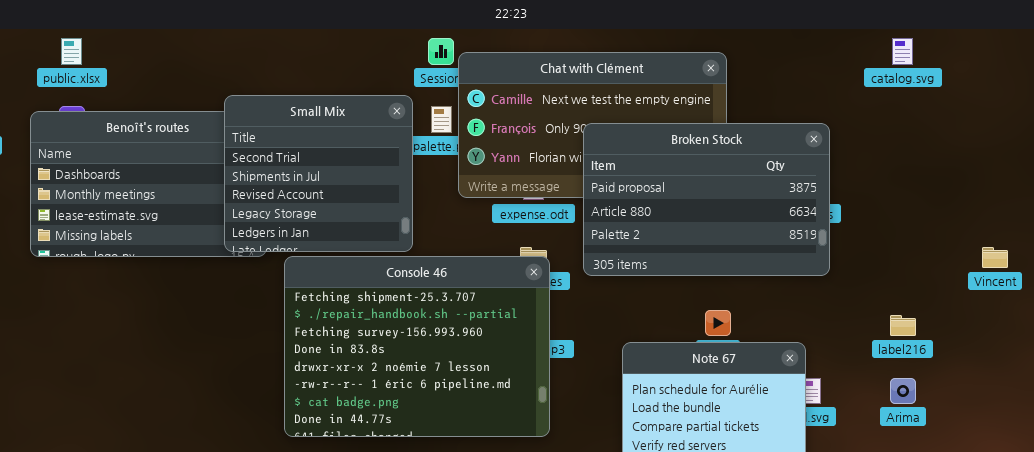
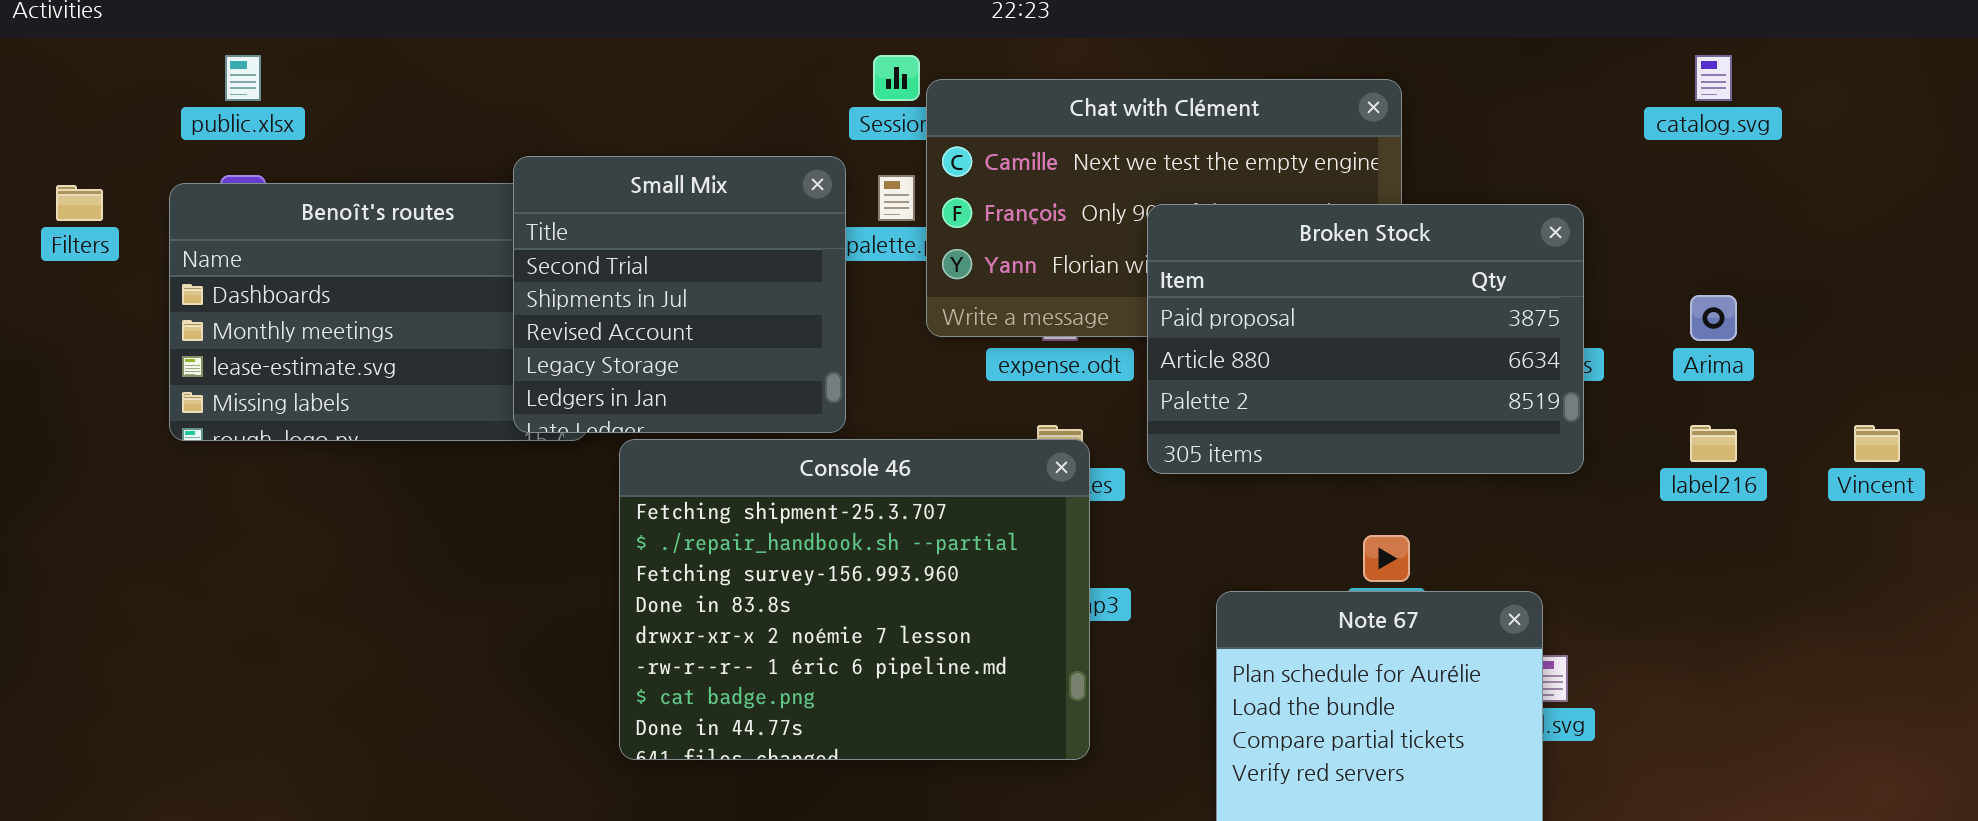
label216: [890,315,916,336] -> [1690,425,1737,462], moved
Arima: [890,378,916,404] -> [1690,295,1737,341], moved

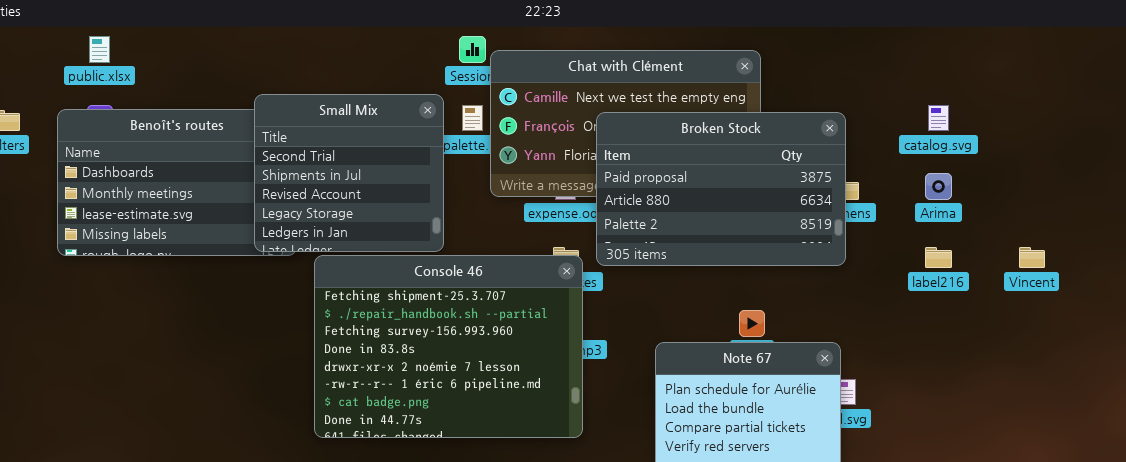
catalog.svg: [1695,55,1732,101] -> [928,105,949,131], moved
Broken Stock: [1147,204,1584,474] -> [596,112,846,266], moved

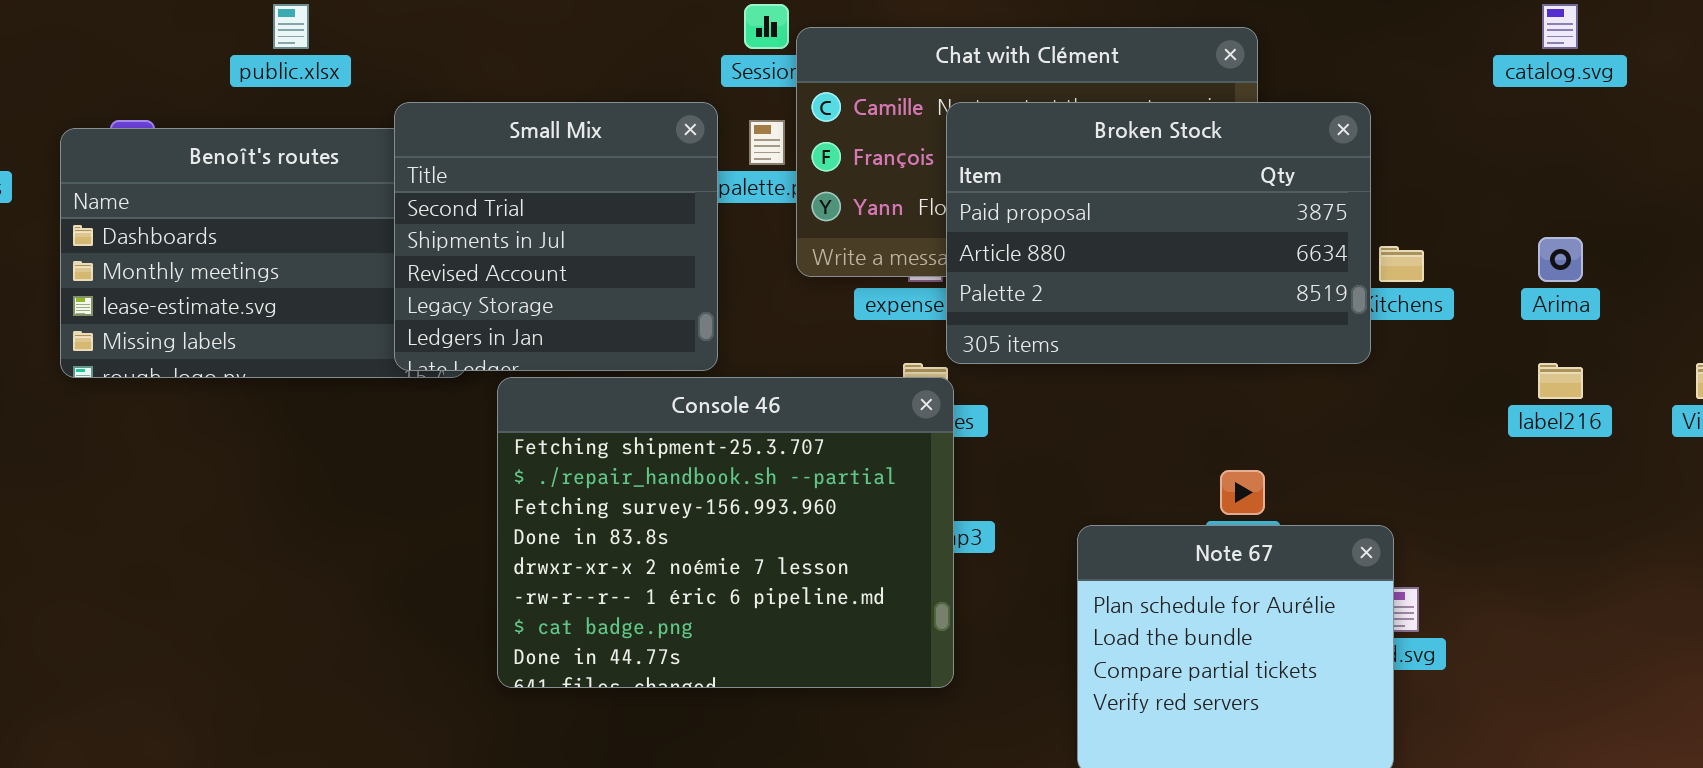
public.xlsx: [89,36,110,63] -> [273,4,309,49], moved
catalog.svg: [928,105,949,131] -> [1542,4,1578,49], moved
Broken Stock: [596,112,846,266] -> [946,102,1371,364], moved

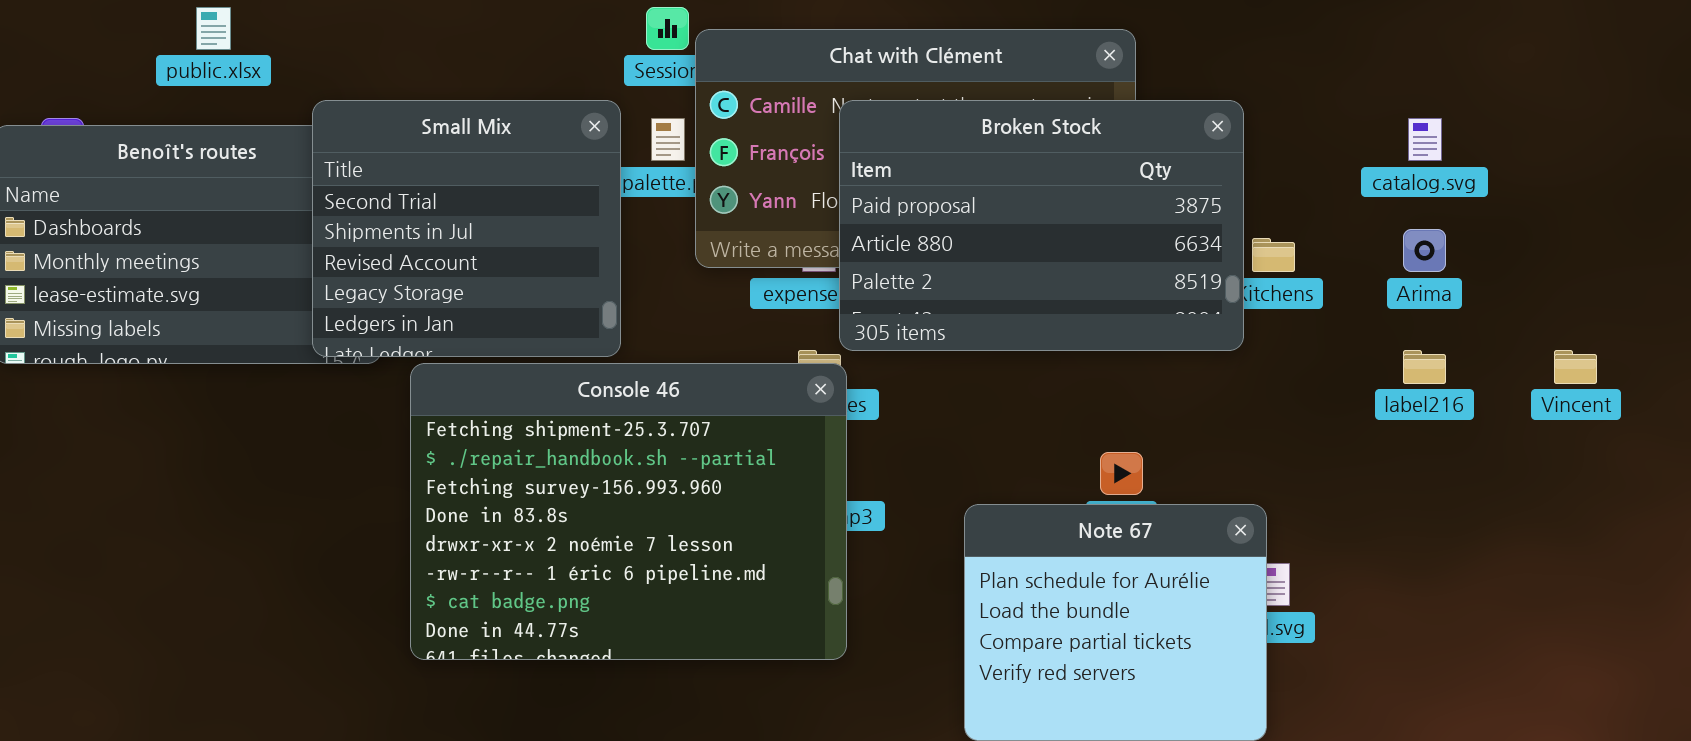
catalog.svg: [1542,4,1578,49] -> [1408,118,1442,161], moved

